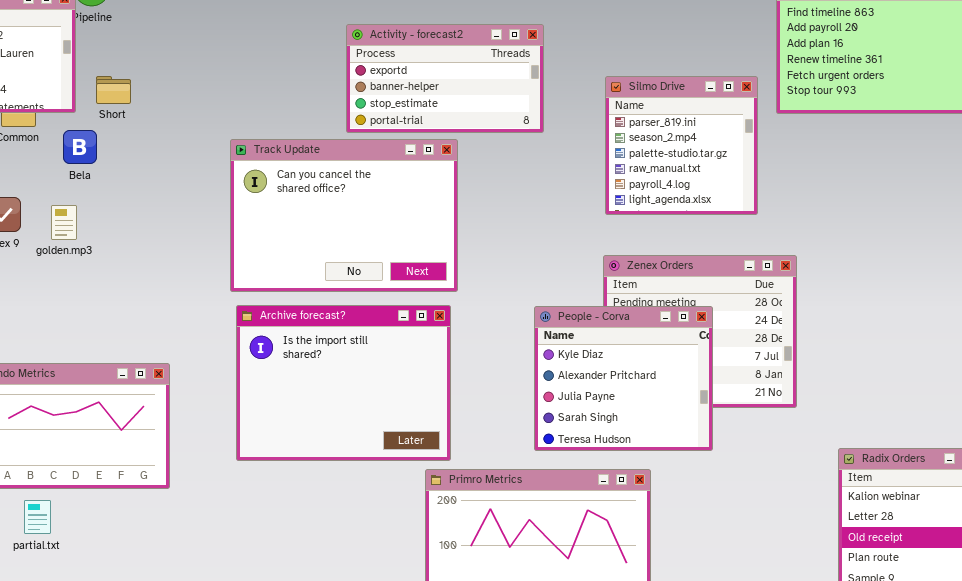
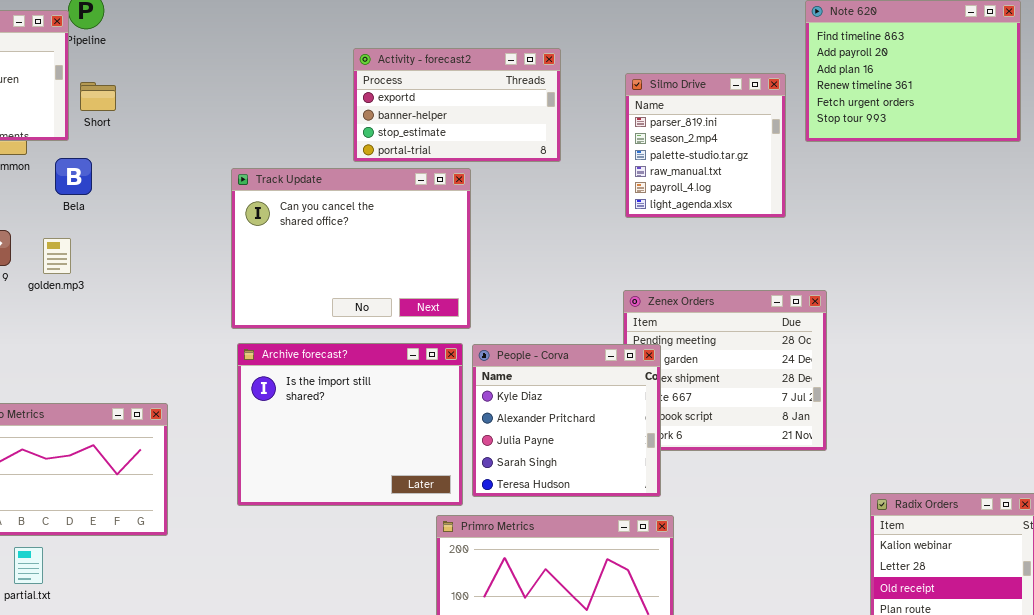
Short: [96,76,131,104] -> [80,82,116,111], moved
Silmo Drive: [605,76,758,215] -> [625,73,786,218], moved
People - Corva: [534,306,713,451] -> [472,344,661,497], moved

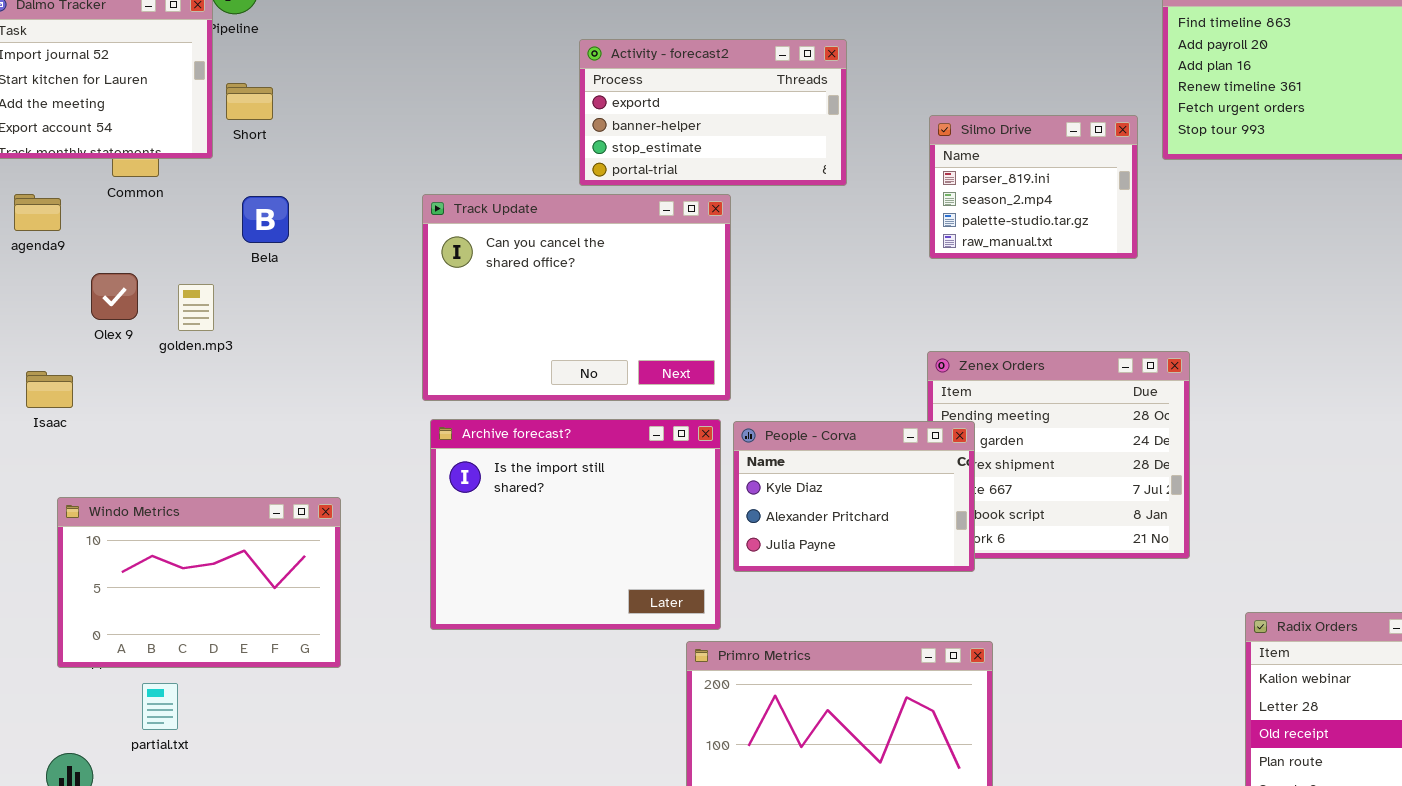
Silmo Drive: [625,73,786,218] -> [929,115,1138,259], resized
Bela: [55,158,92,195] -> [242,196,289,243], moved
People - Corva: [472,344,661,497] -> [733,421,975,572], resized

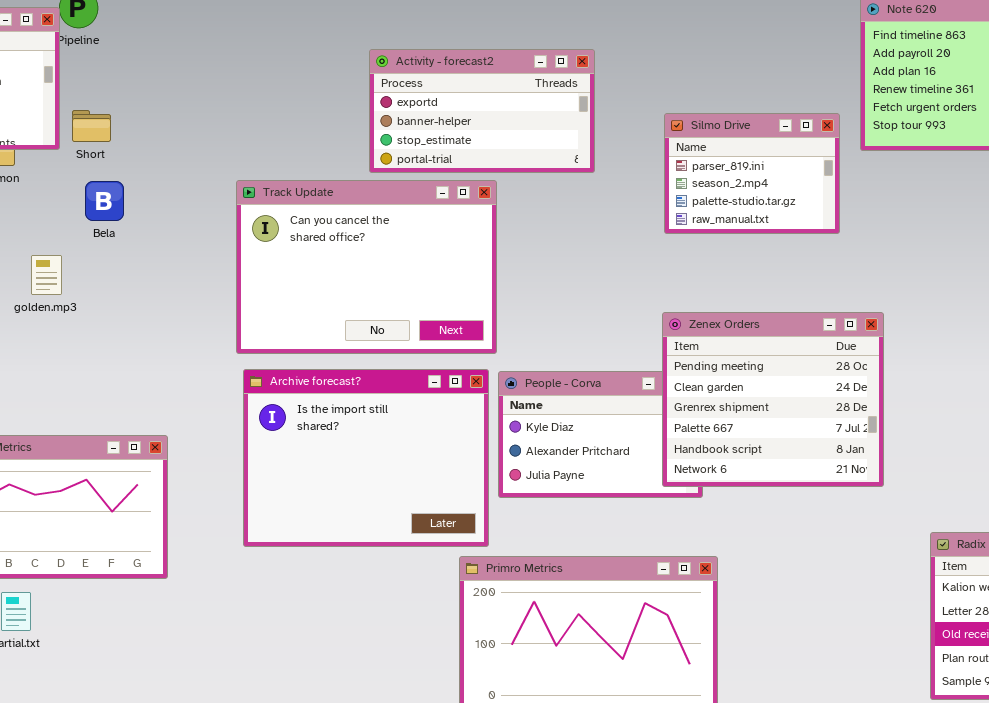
Short: [226,83,273,120] -> [72,110,111,142], moved
Zenex Orders: [927,351,1190,559] -> [662,312,884,487], raised

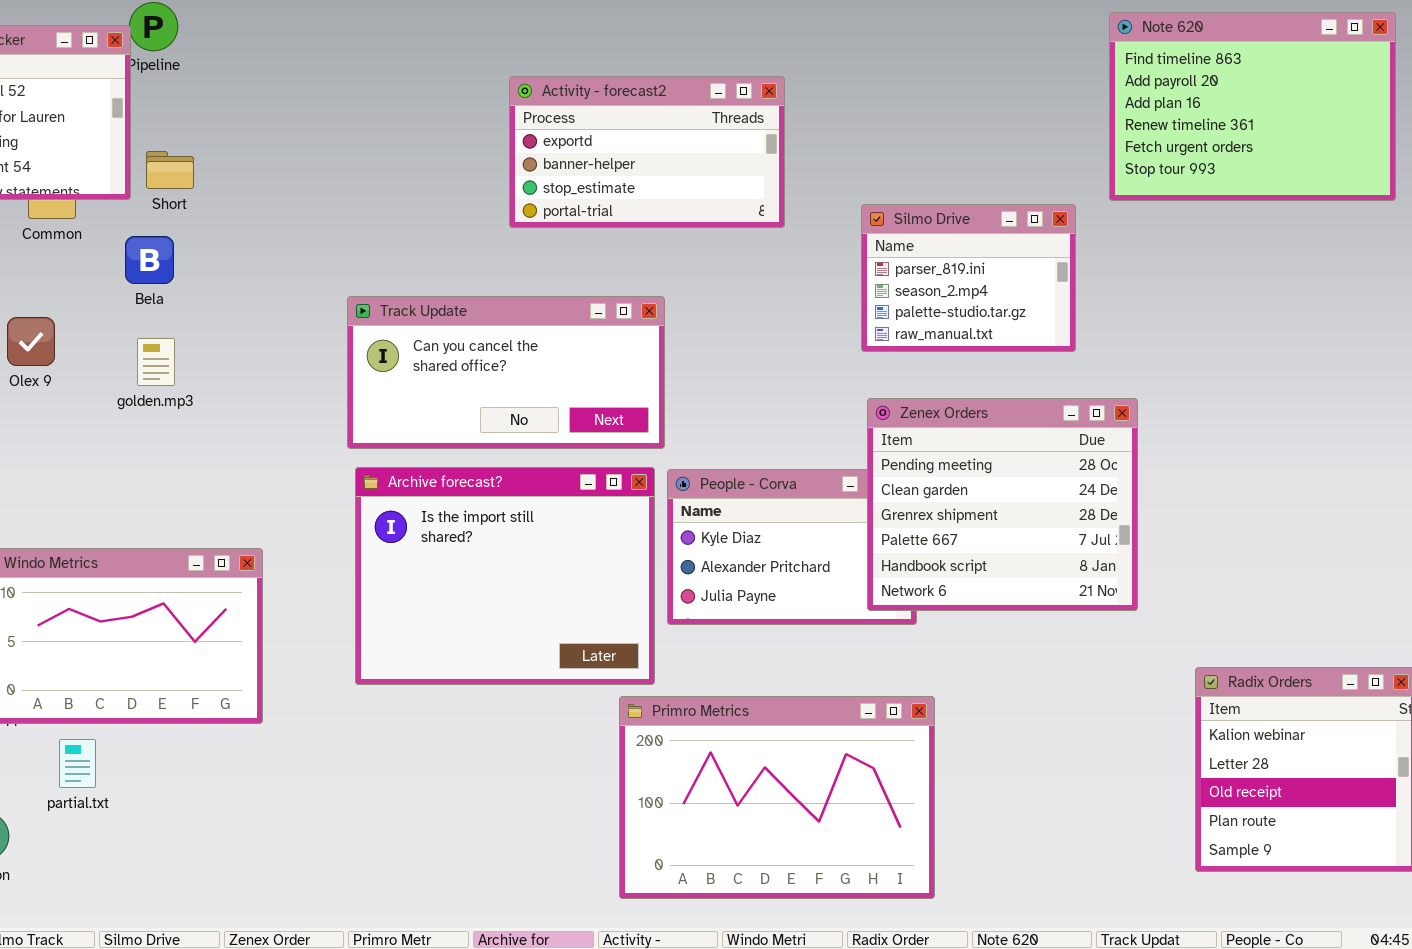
Silmo Drive: [664,113,840,234] -> [861,204,1076,352], moved
Track Update: [236,180,497,354] -> [347,296,665,449], resized
Bela: [85,181,124,221] -> [125,236,174,284], moved
golden.mp3: [31,255,62,295] -> [137,338,175,386], moved

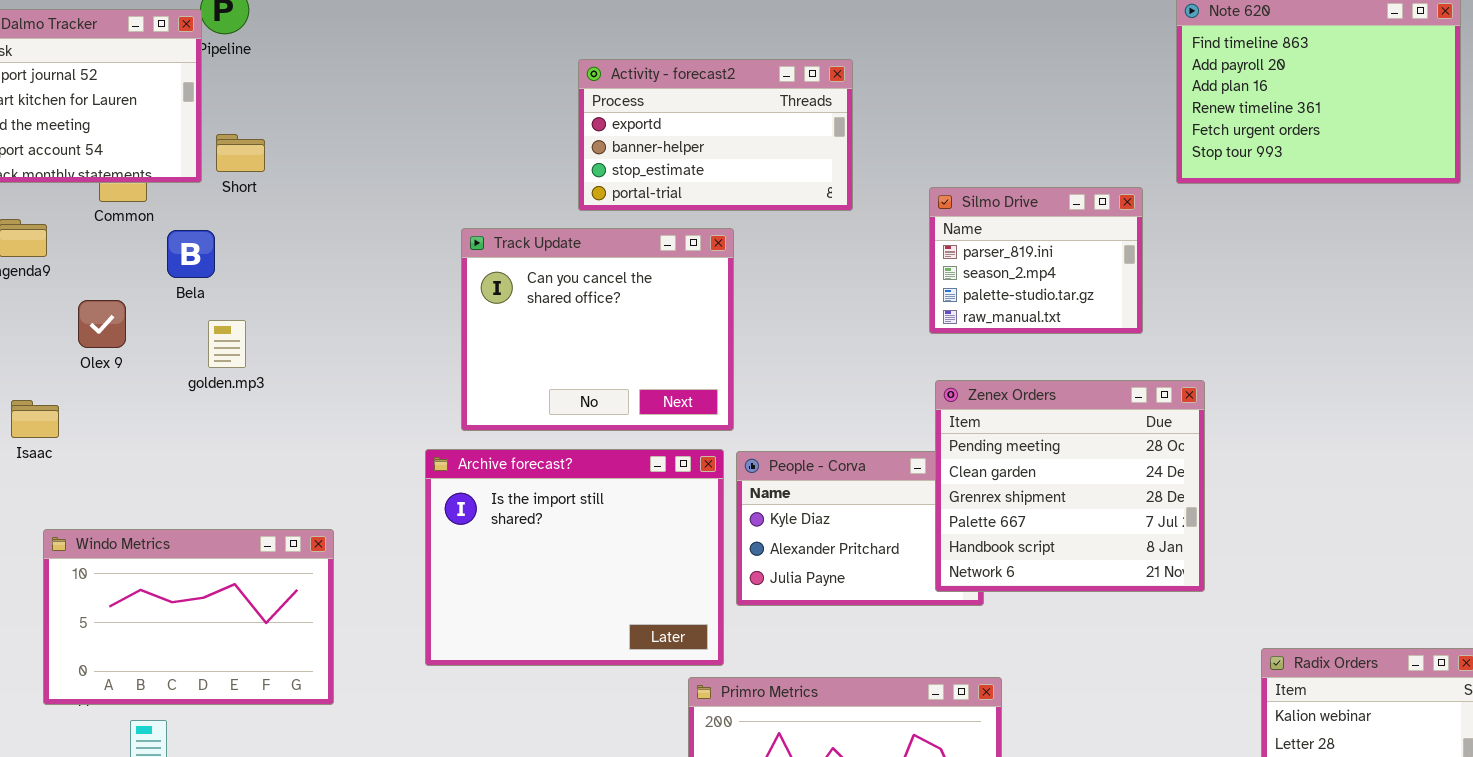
Bela: [125,236,174,284] -> [167,230,215,278], moved
Track Update: [347,296,665,449] -> [461,228,734,431], resized

